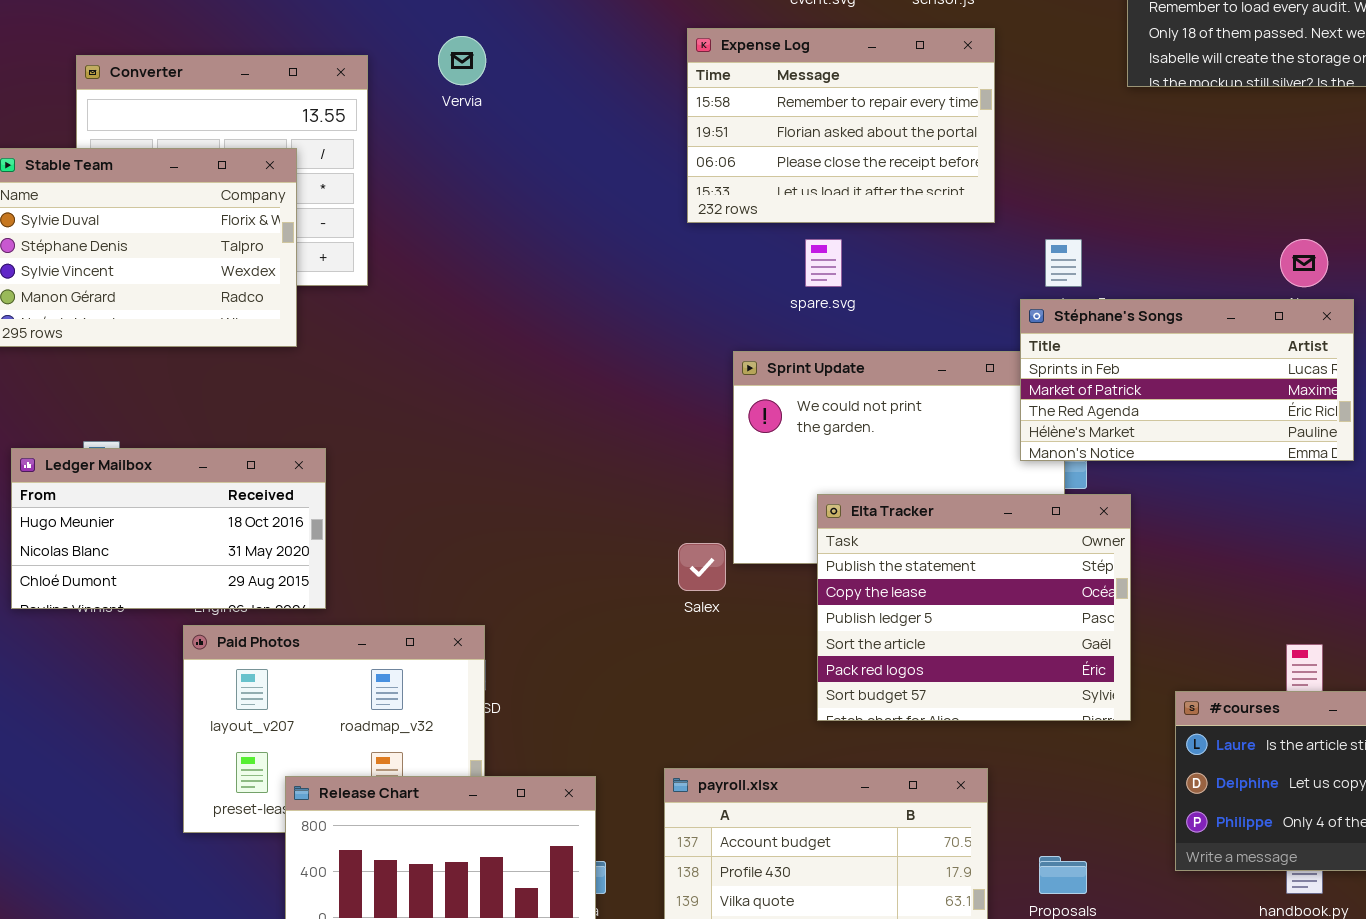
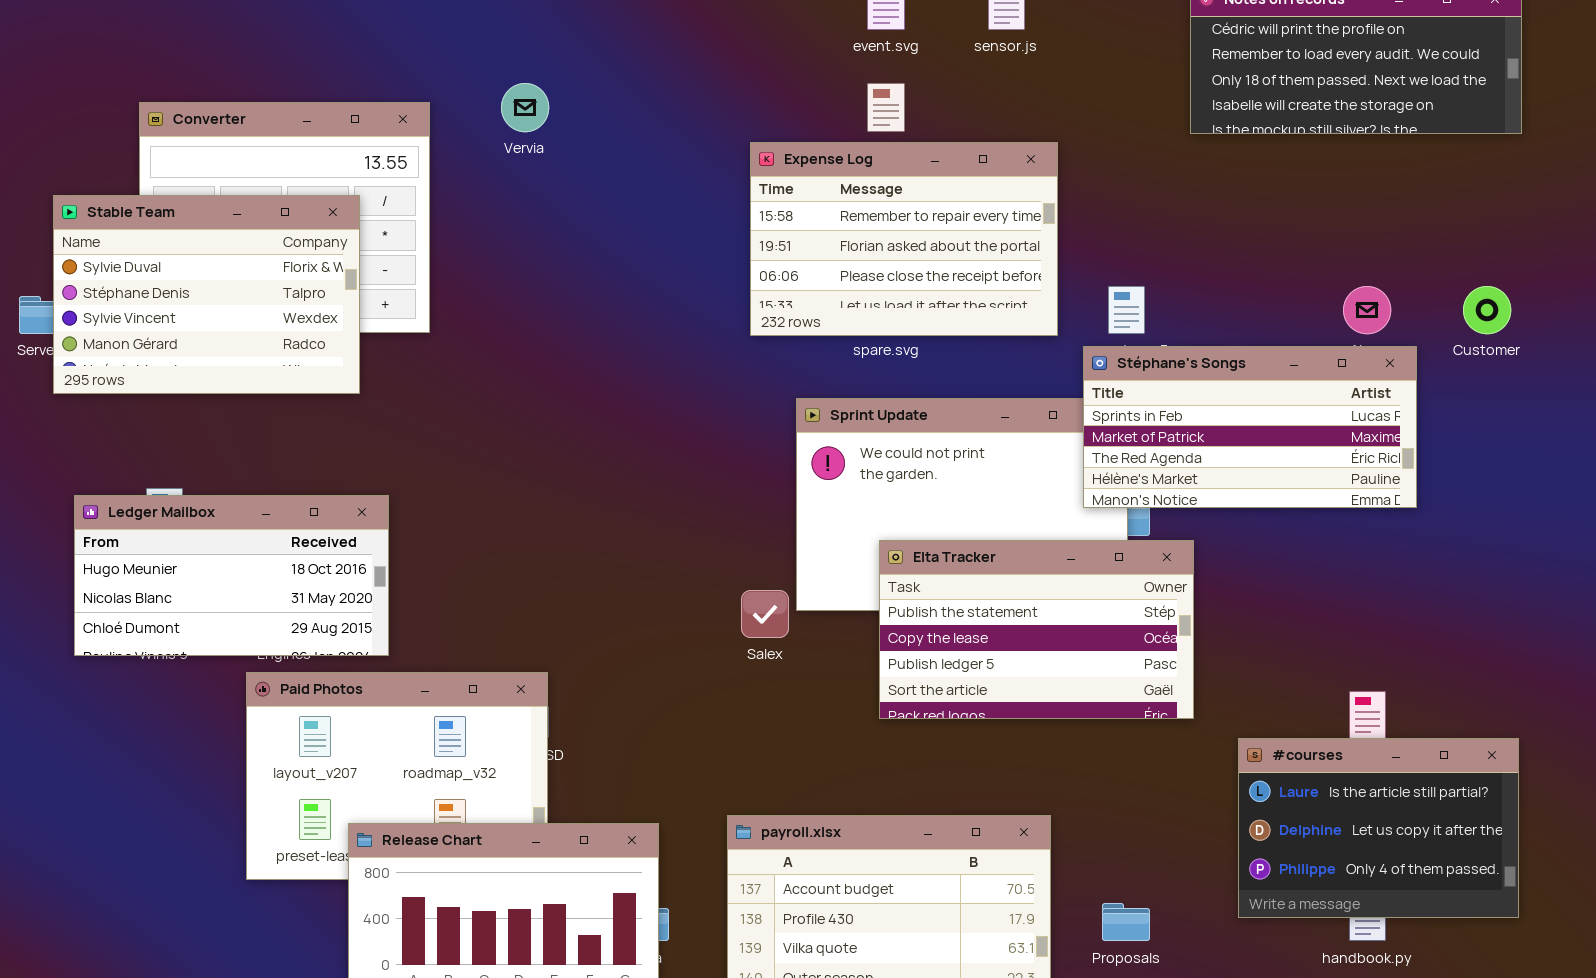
Expense Log: [687,28,995,223] -> [750,142,1058,336], moved
Elta Tracker: [817,494,1131,721] -> [879,540,1194,719], resized

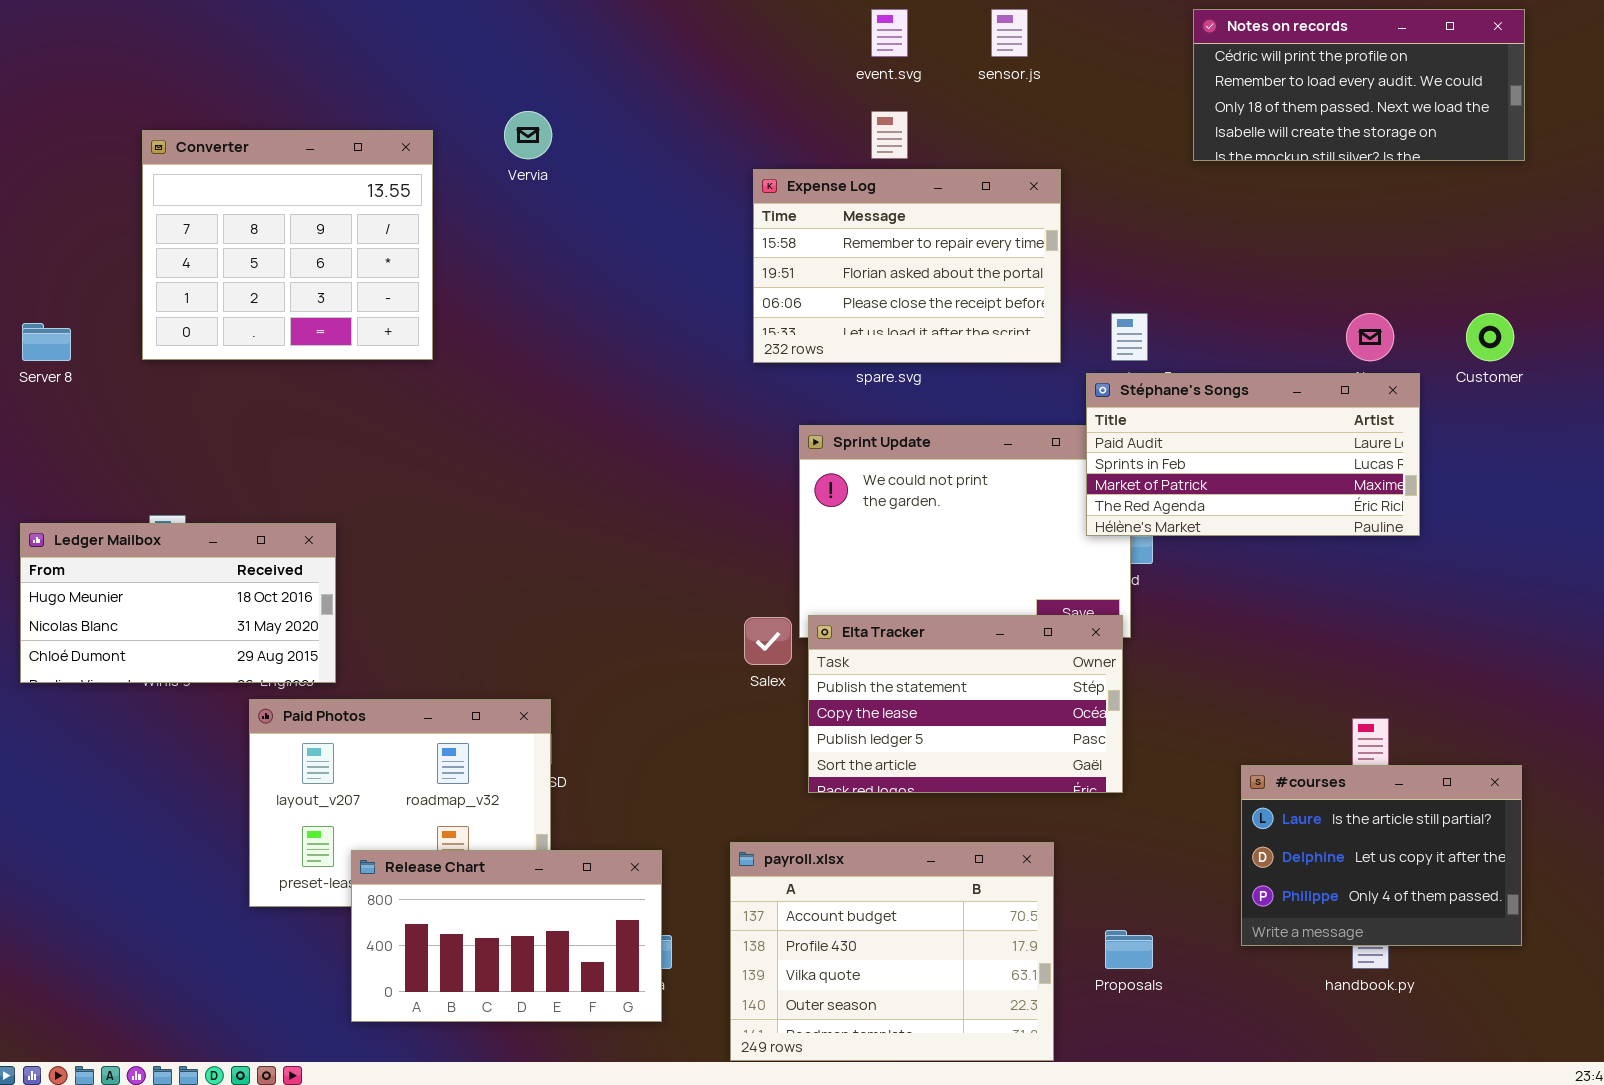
Stable Team: [53,195,360,394] -> none, closed
Stéphane's Songs: [1083,346,1417,508] -> [1086,373,1420,536], scrolled up 1 row
Ledger Mailbox: [74,495,389,656] -> [20,523,336,683], moved
Elta Tracker: [879,540,1194,719] -> [808,615,1123,793], moved

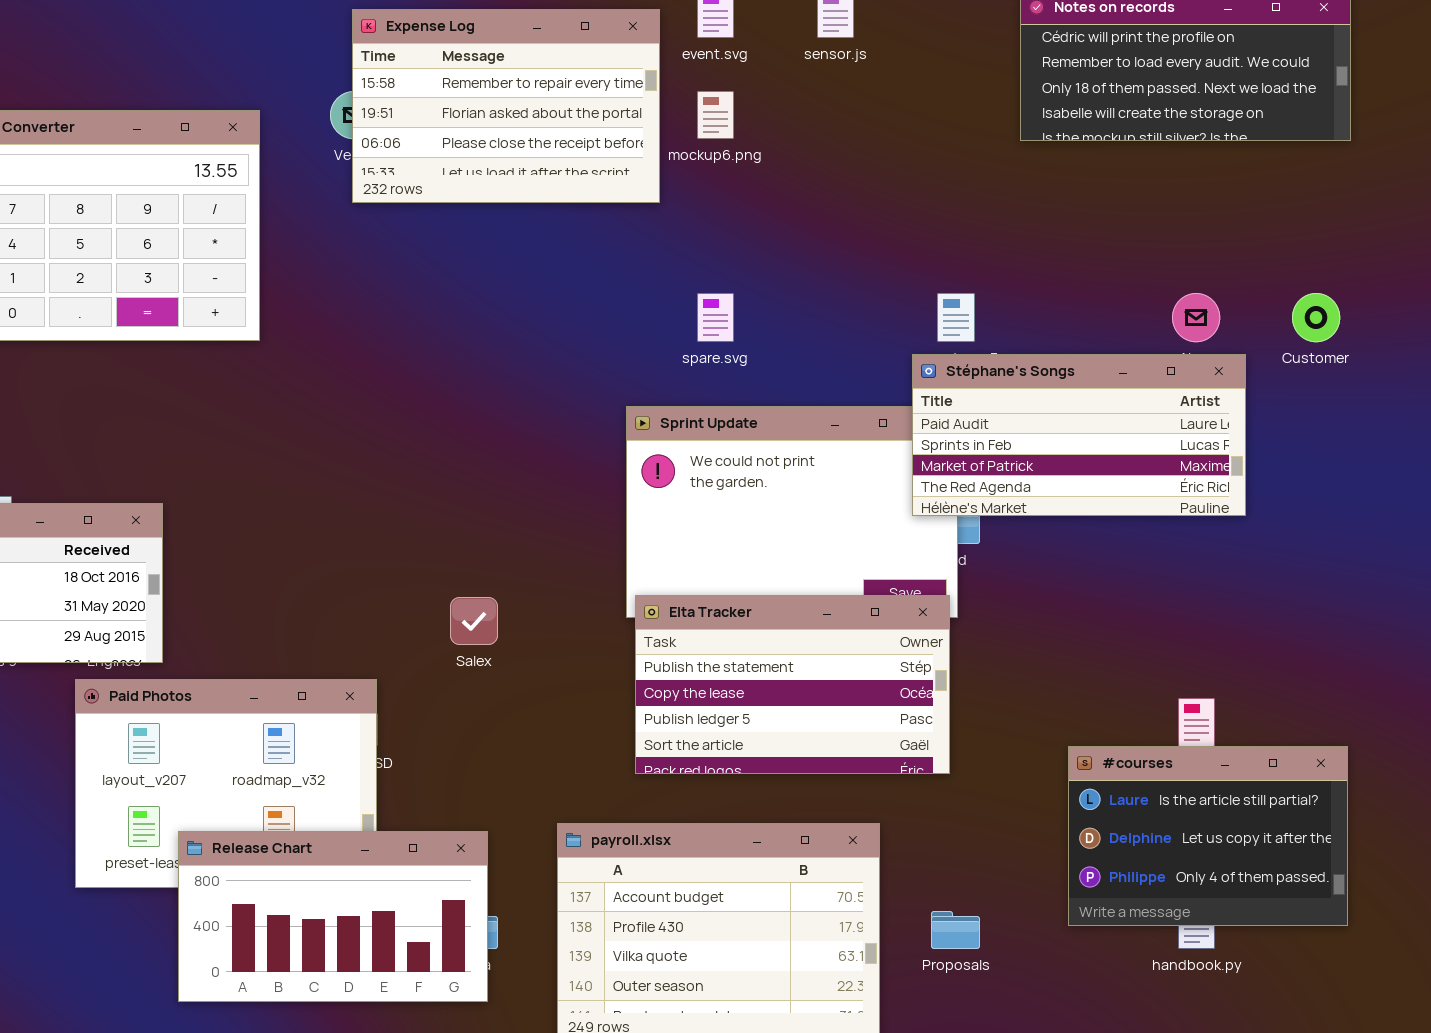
Expense Log: [753,169,1061,363] -> [352,9,660,203], moved
Salex: [744,617,792,665] -> [450,597,498,645], moved

